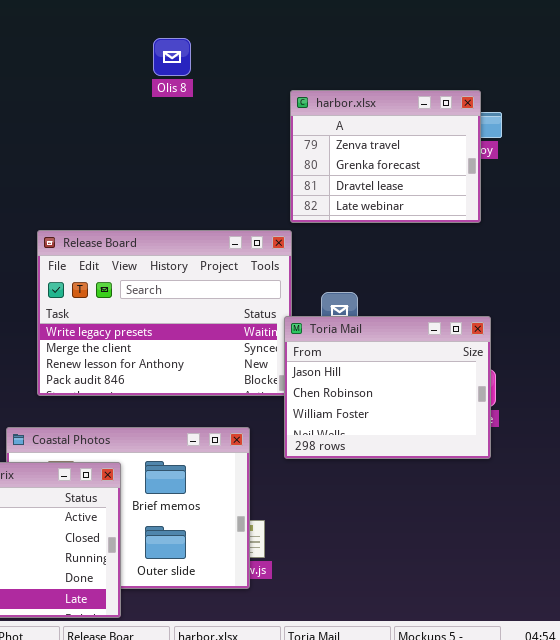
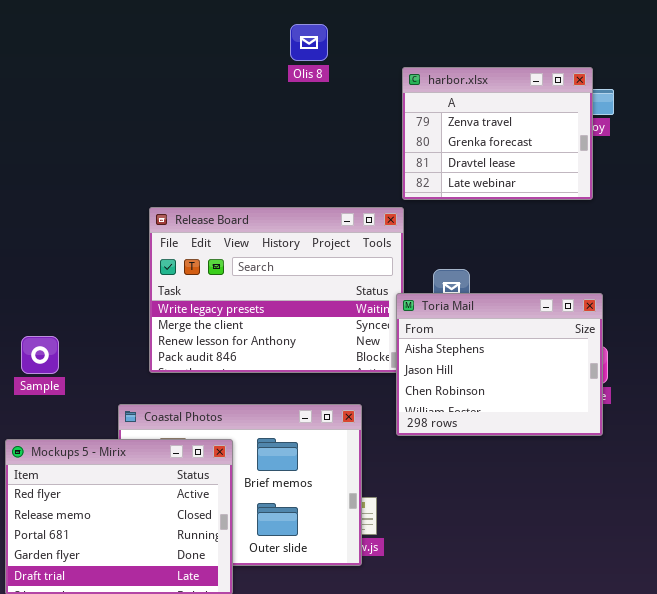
Olis 8: [153,38,191,76] -> [290,24,328,61], moved
Toria Mail: [284,316,491,459] -> [396,293,603,436], scrolled up 1 row

